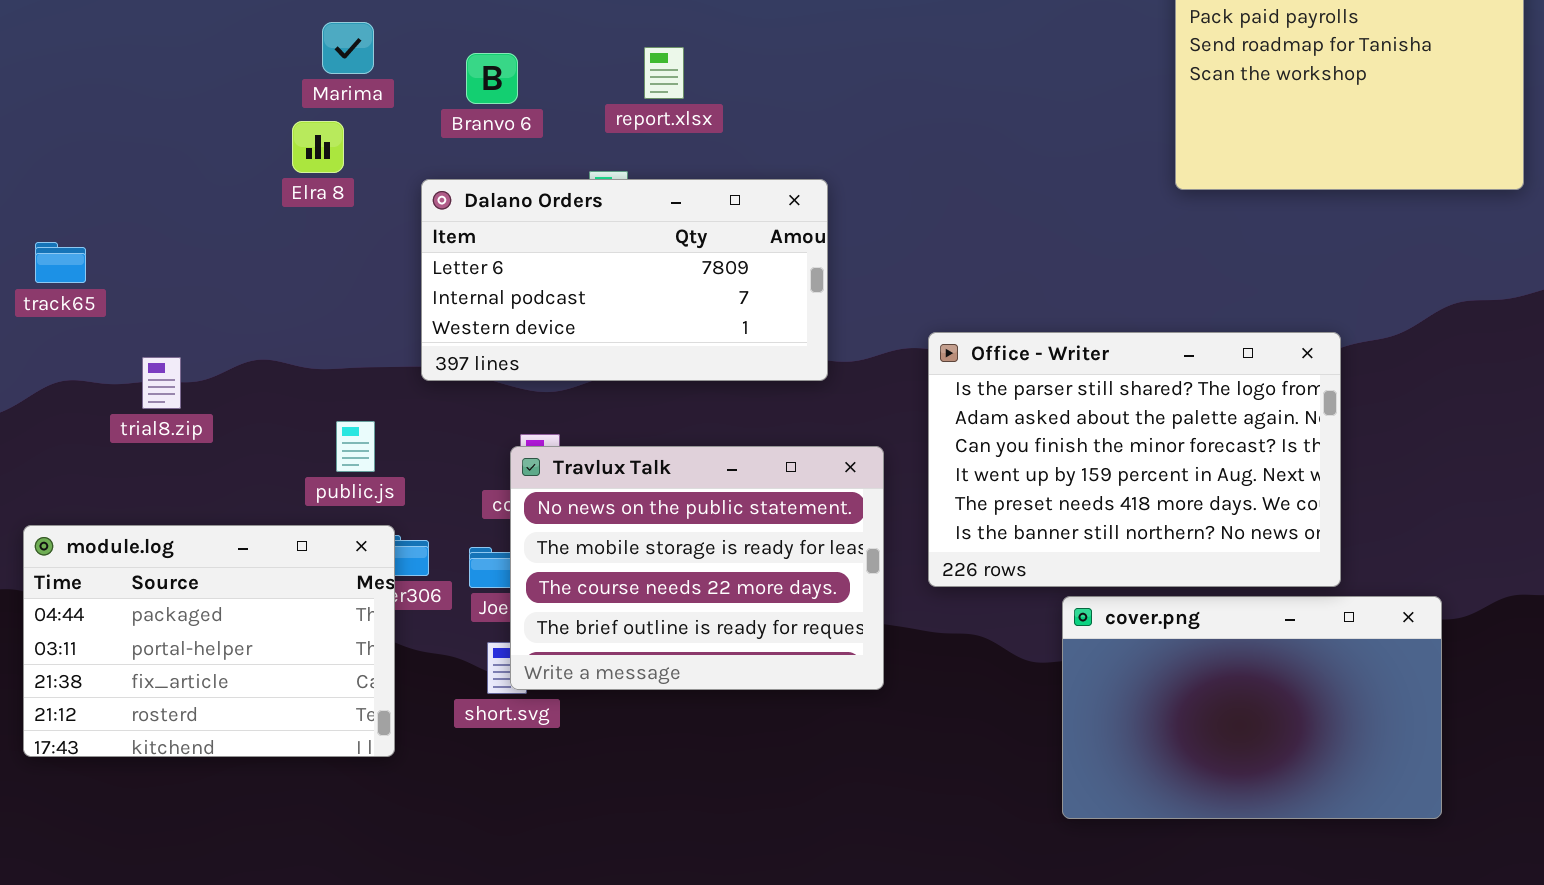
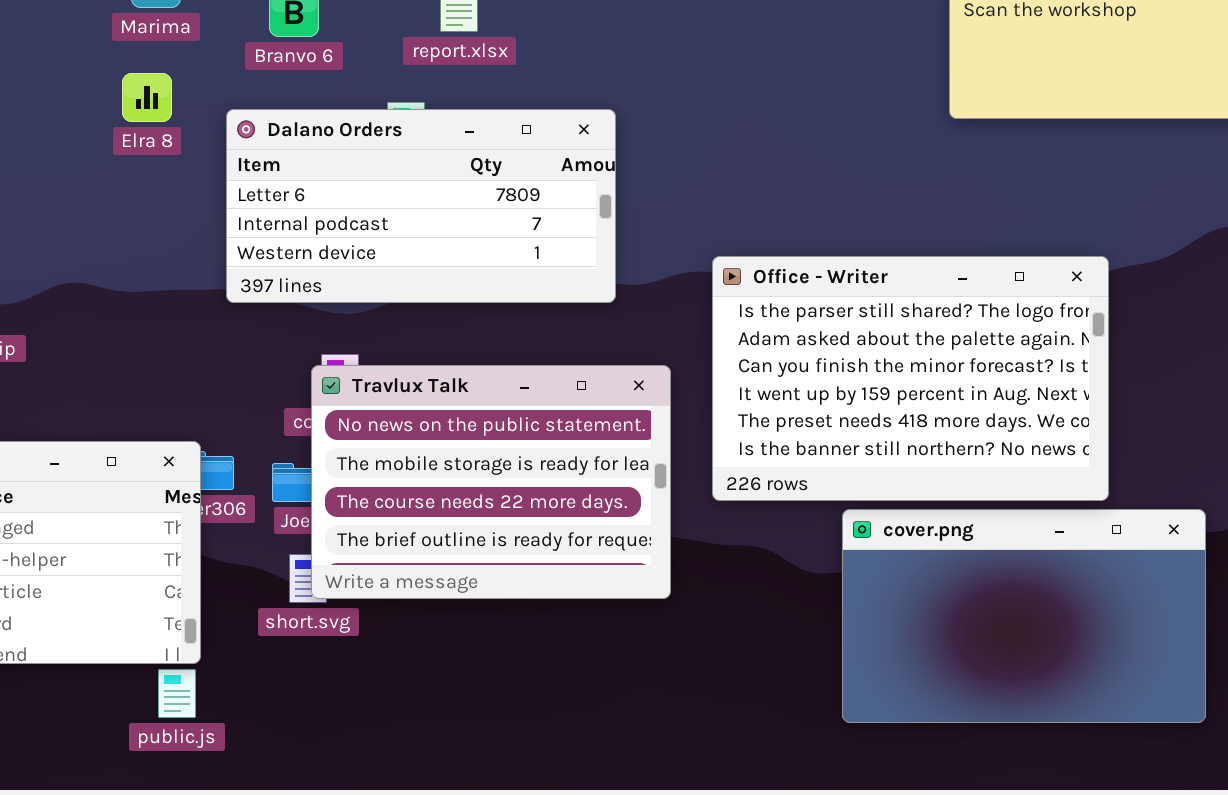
Elra 8: [292,121,344,173] -> [122,73,172,122], moved
public.js: [336,421,375,472] -> [158,669,196,718], moved

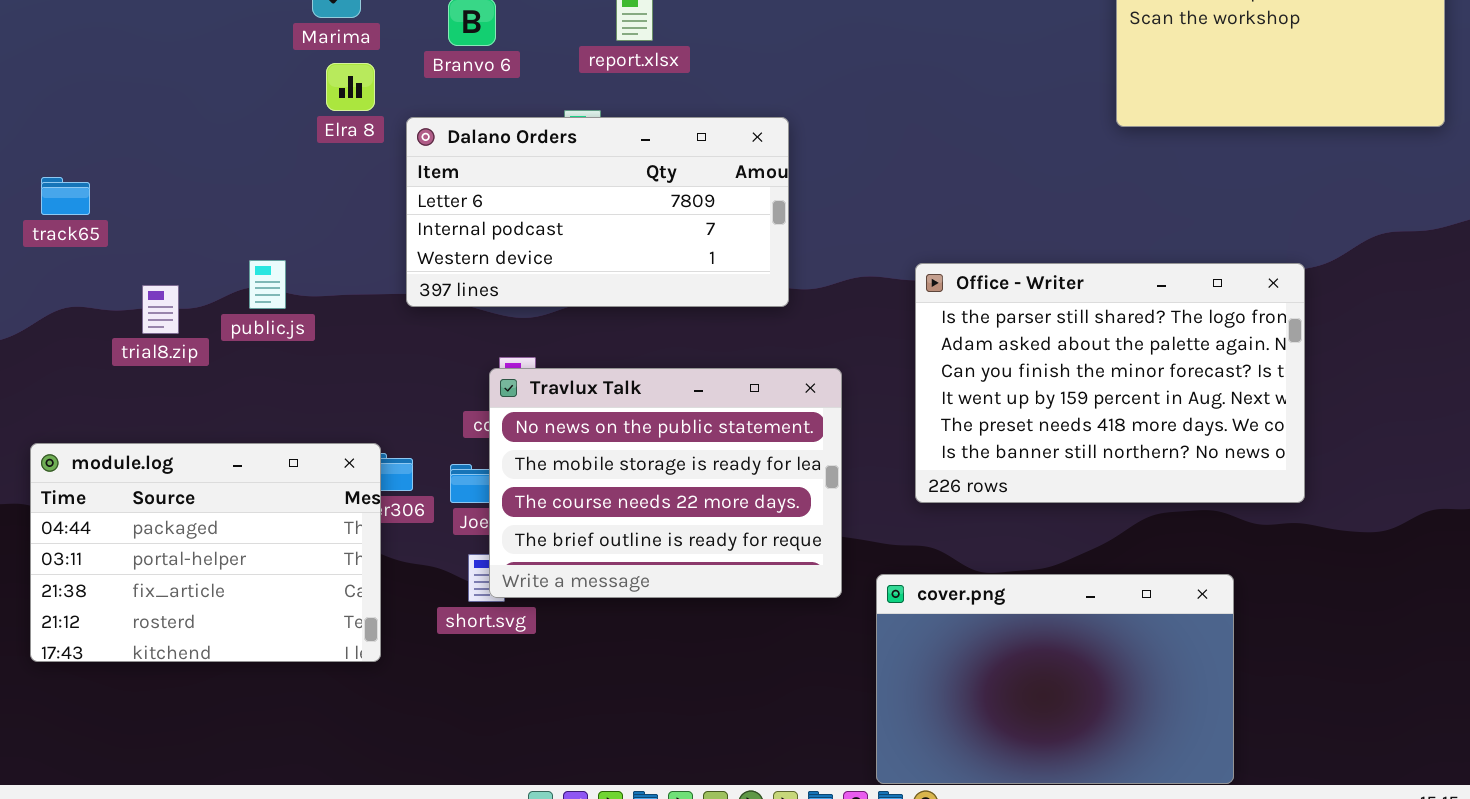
Elra 8: [122,73,172,122] -> [326,63,375,111], moved
Office - Writer: [712,256,1109,501] -> [915,263,1305,503], moved
cover.png: [842,509,1206,723] -> [876,574,1234,784], moved
public.js: [158,669,196,718] -> [249,260,286,309], moved

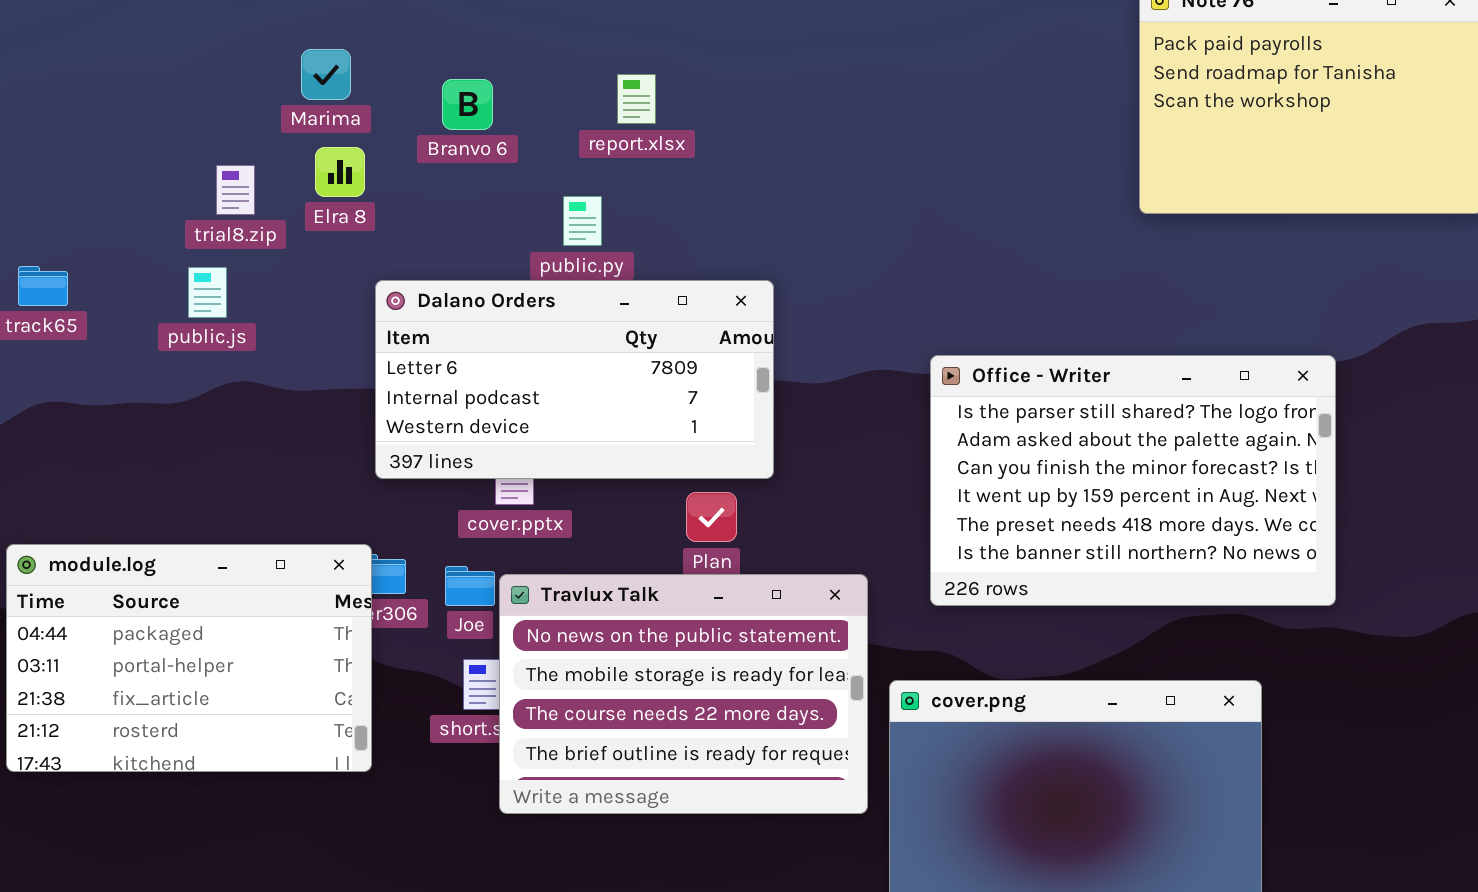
Dalano Orders: [406,117,789,307] -> [375,280,774,479], moved
public.js: [249,260,286,309] -> [188,267,227,318], moved
trial8.zip: [142,285,179,334] -> [216,165,255,215], moved
Travlux Talk: [489,368,842,598] -> [499,574,868,814], moved

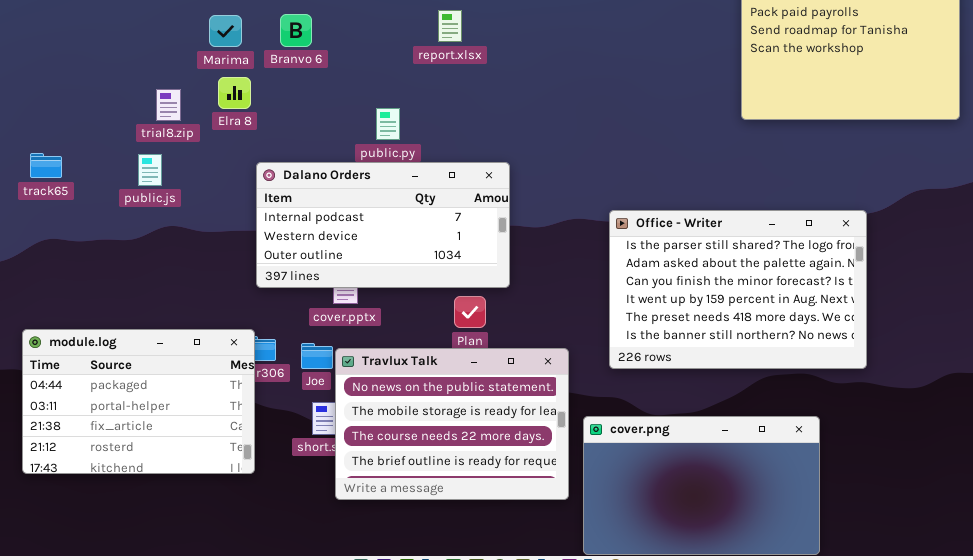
report.xlsx: [617,74,656,124] -> [438,10,462,42], moved
Branvo 6: [442,79,493,130] -> [280,14,312,47], moved
Dalano Orders: [375,280,774,479] -> [256,162,510,288], scrolled down 1 row

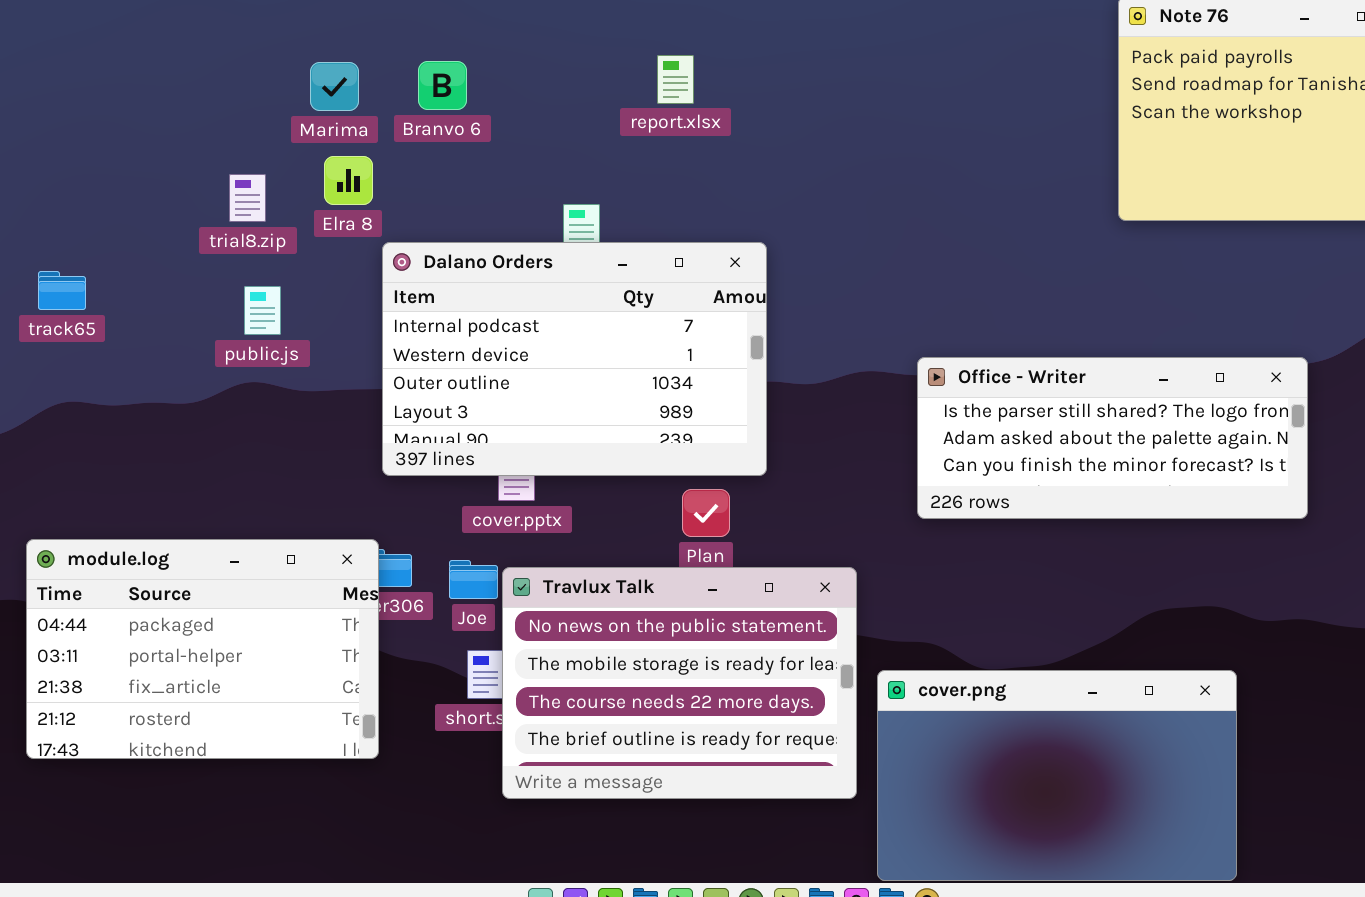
public.js: [138,154,162,186] -> [244,286,281,335], moved
Dalano Orders: [256,162,510,288] -> [382,242,767,476], resized
Office - Writer: [609,210,867,369] -> [917,357,1308,519], resized

